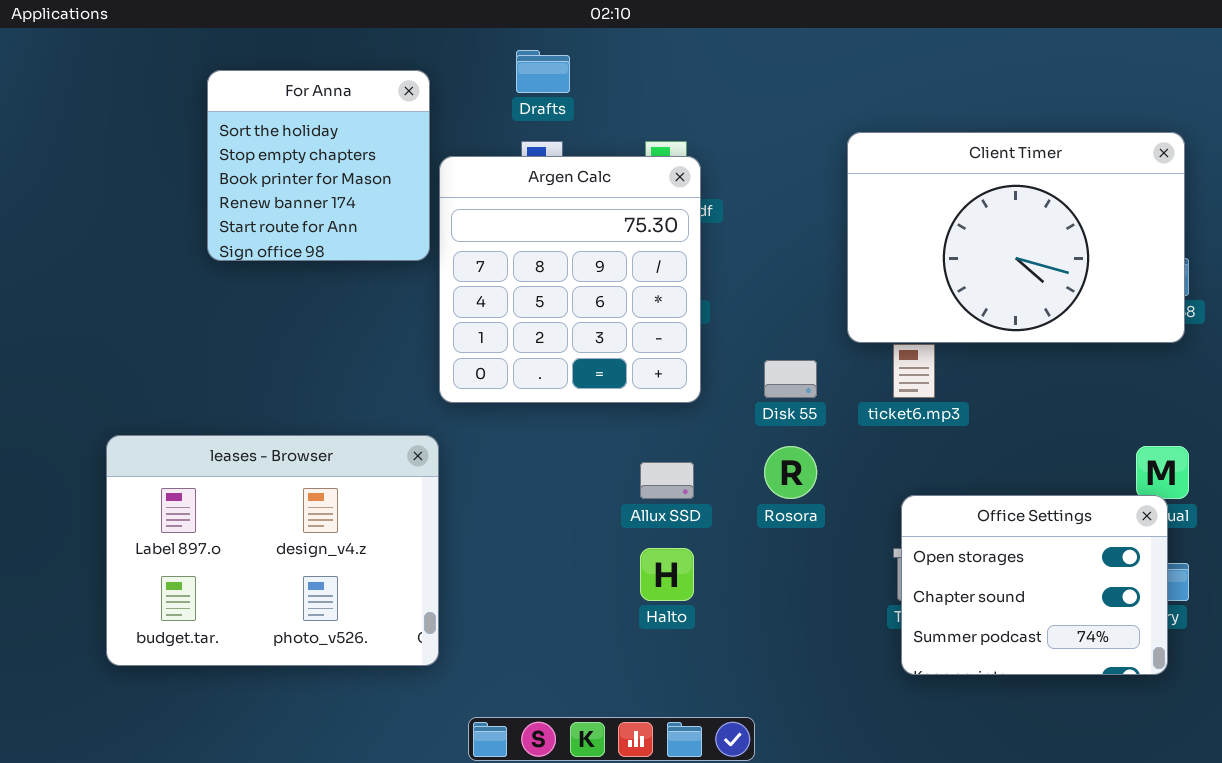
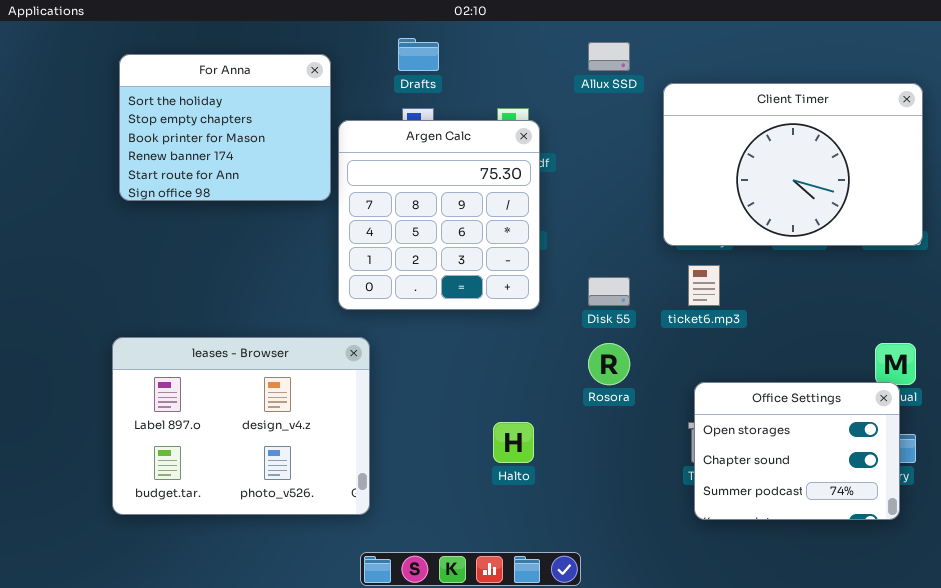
For Anna: [207,70,430,261] -> [119,54,331,201], resized
Client Timer: [847,132,1185,343] -> [663,83,923,246], moved
leases - Browser: [106,435,439,666] -> [112,337,370,515], moved
Allux SSD: [640,462,694,499] -> [588,42,630,71], moved

